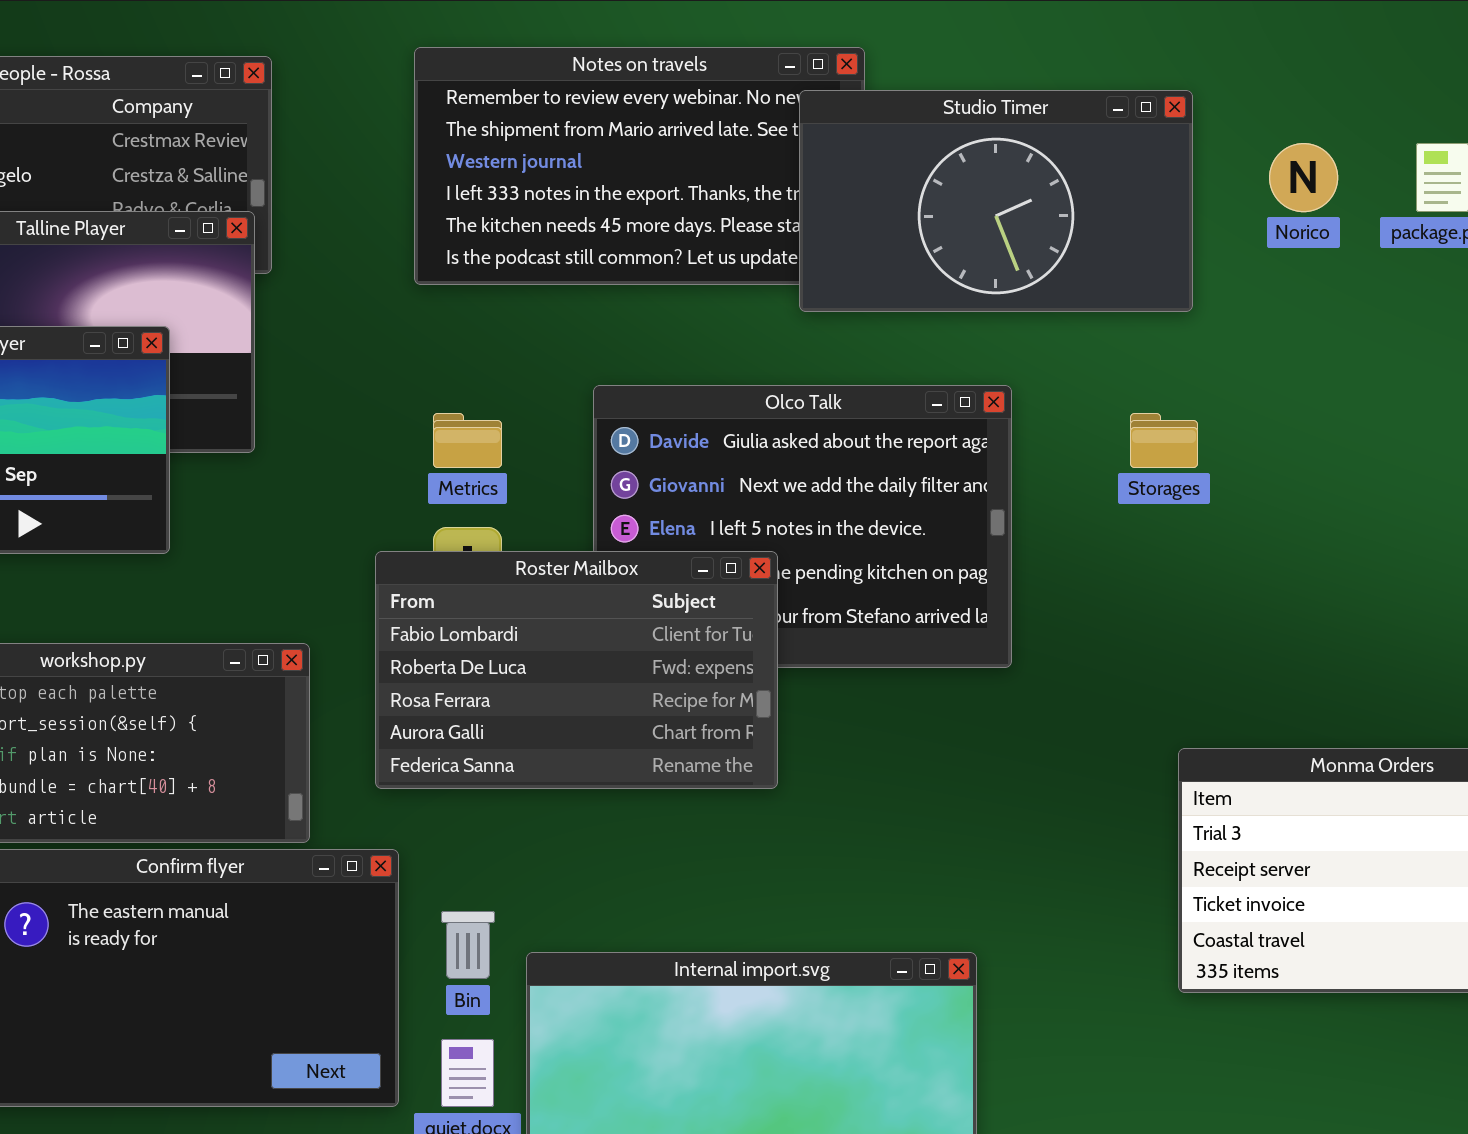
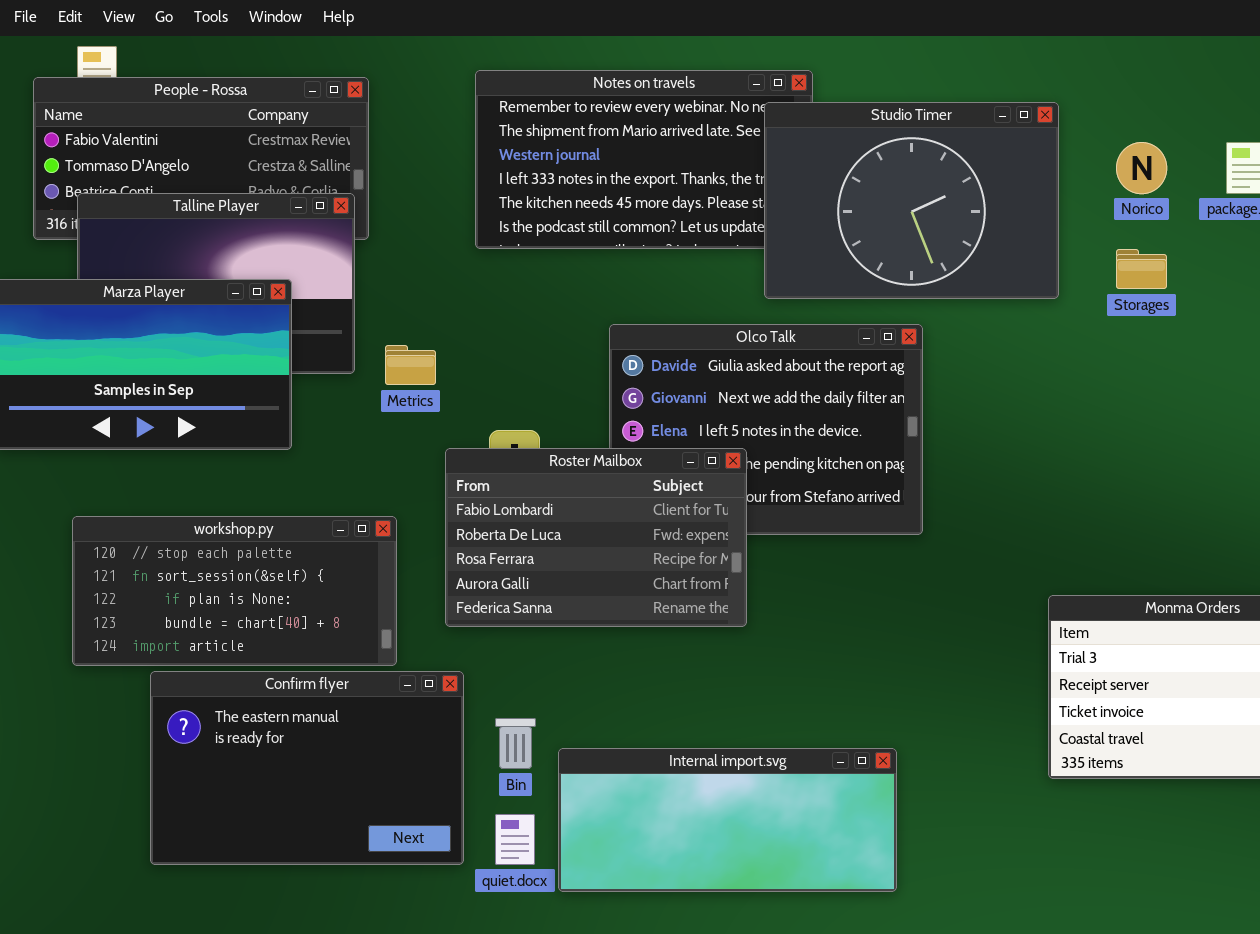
Studio Timer: [799,90,1193,312] -> [764,102,1059,299], resized
Metrics: [433,413,502,468] -> [385,345,436,385], moved
Storages: [1130,413,1198,468] -> [1116,249,1167,289], moved

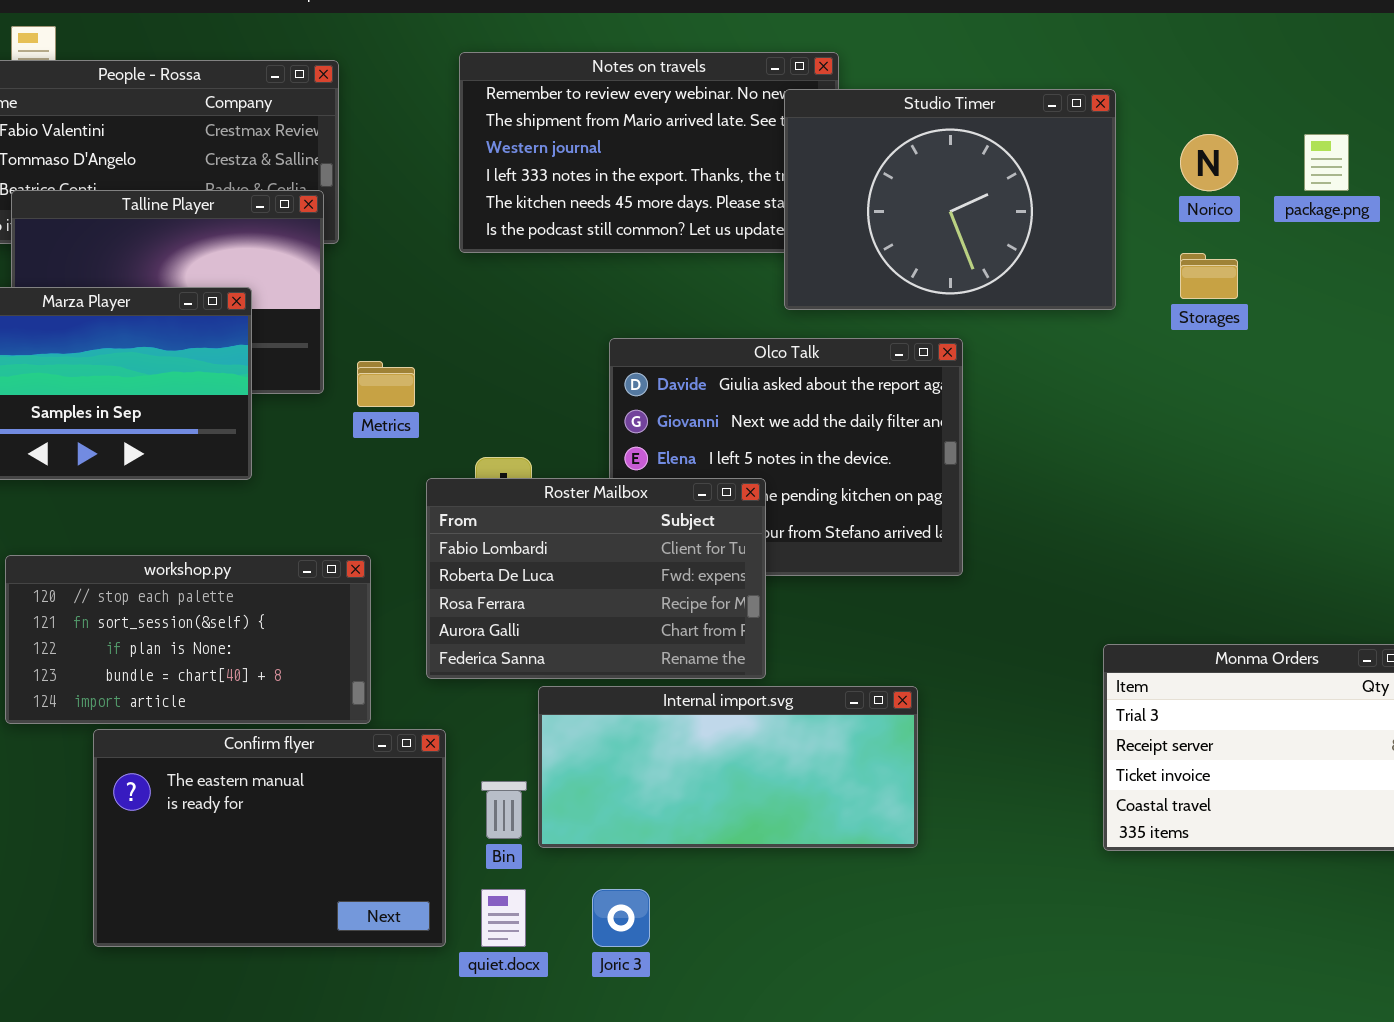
Internal import.svg: [558,748,897,892] -> [538,686,918,848], moved

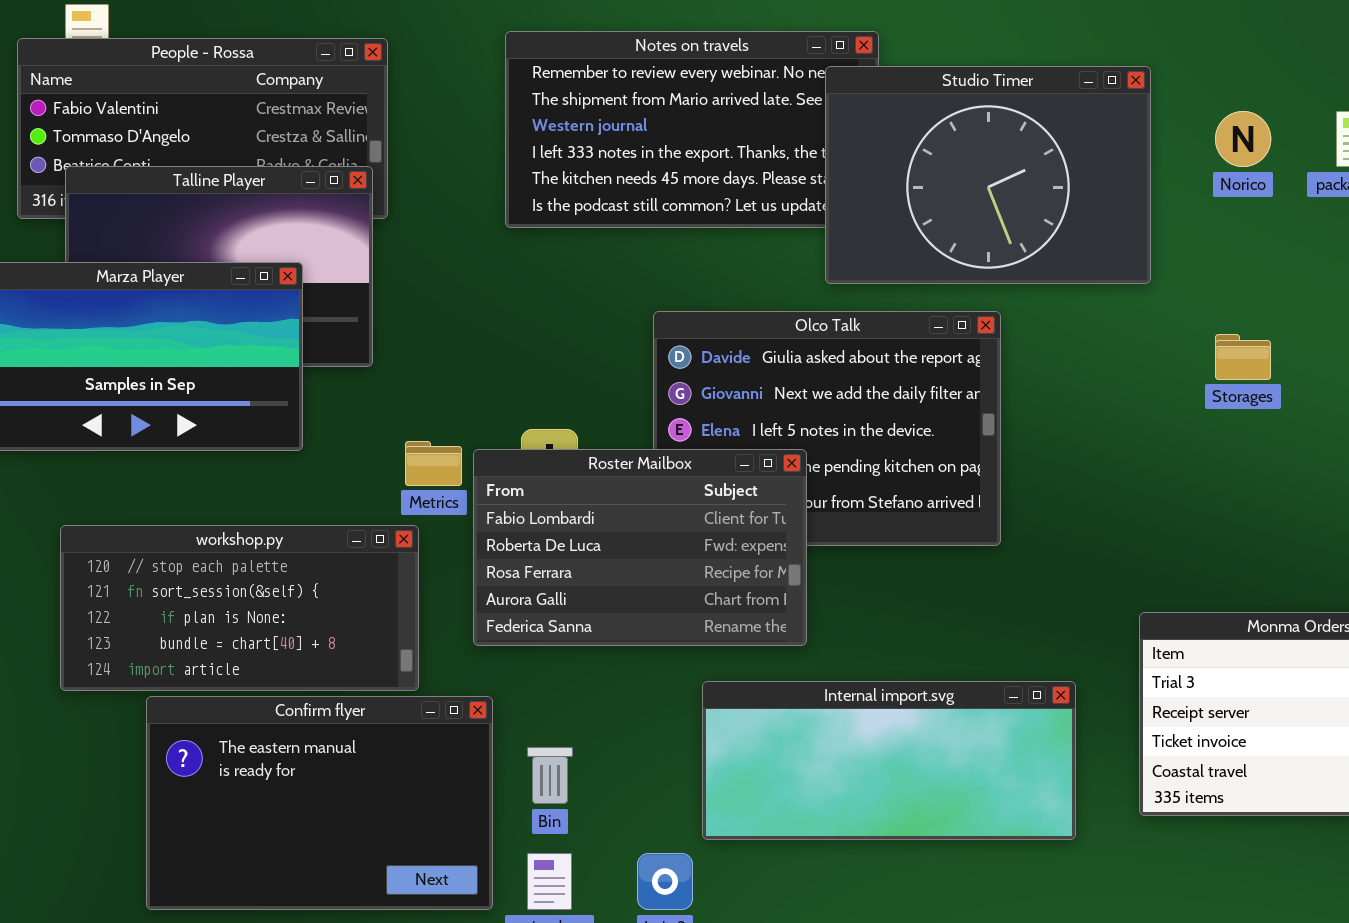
Storages: [1180,253,1238,299] -> [1215,334,1271,380], moved
Metrics: [357,361,415,407] -> [405,441,462,486], moved
Internal import.svg: [538,686,918,848] -> [702,681,1076,840], moved

